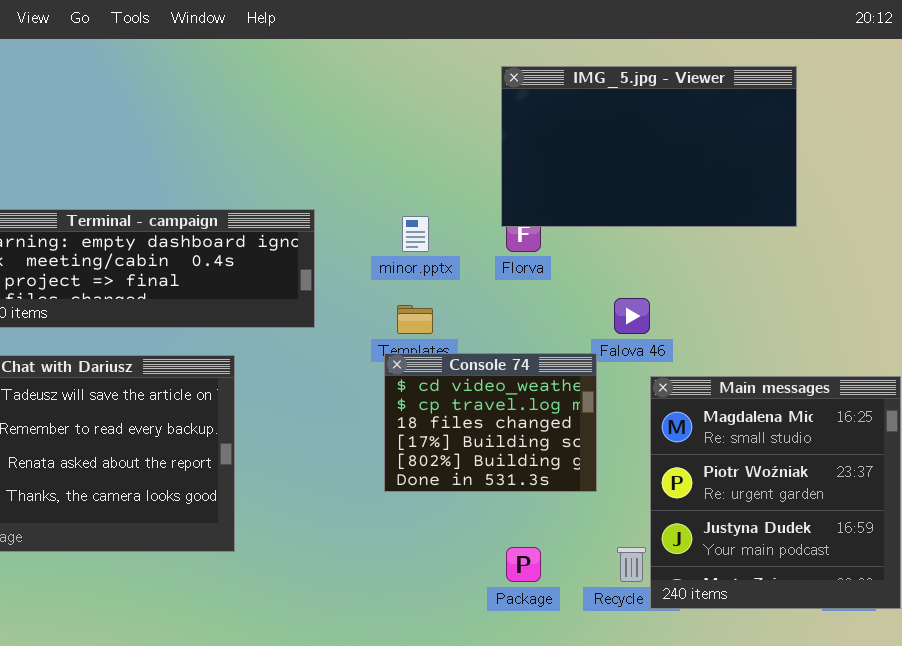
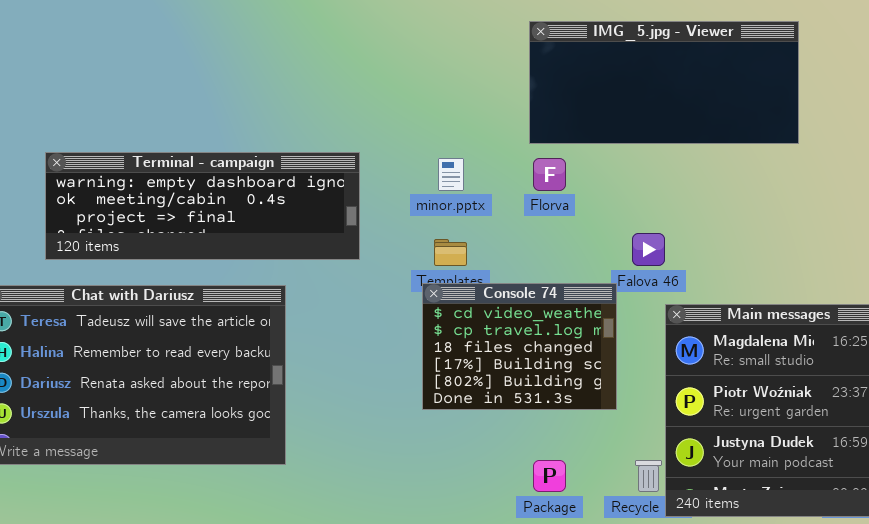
IMG_5.jpg - Viewer: [501,66,797,227] -> [529,21,799,144], resized

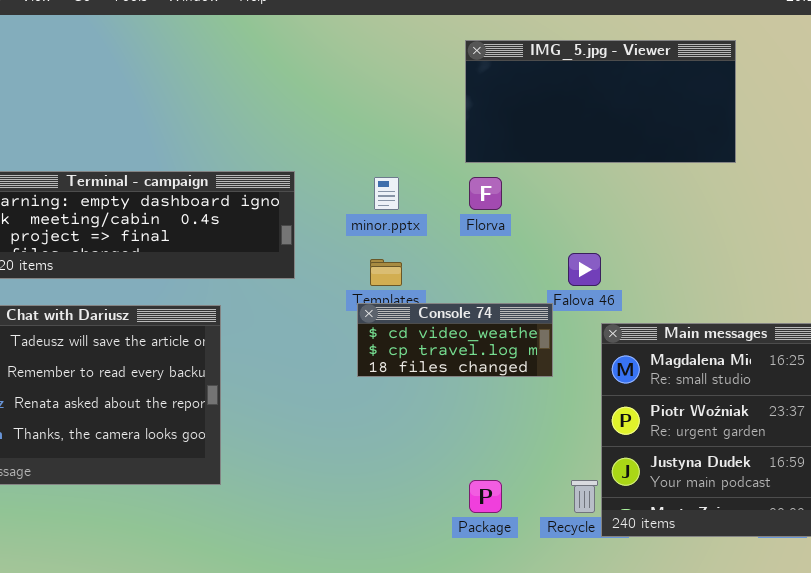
Console 74: [422,283,617,410] -> [357,303,553,377], resized

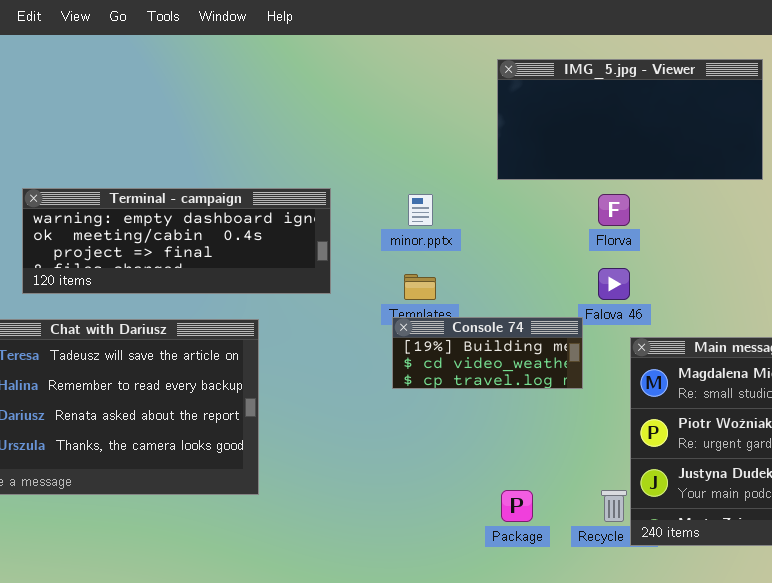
Florva: [469,177,502,210] -> [598,194,630,226], moved
Console 74: [357,303,553,377] -> [392,317,583,389], scrolled up 1 row

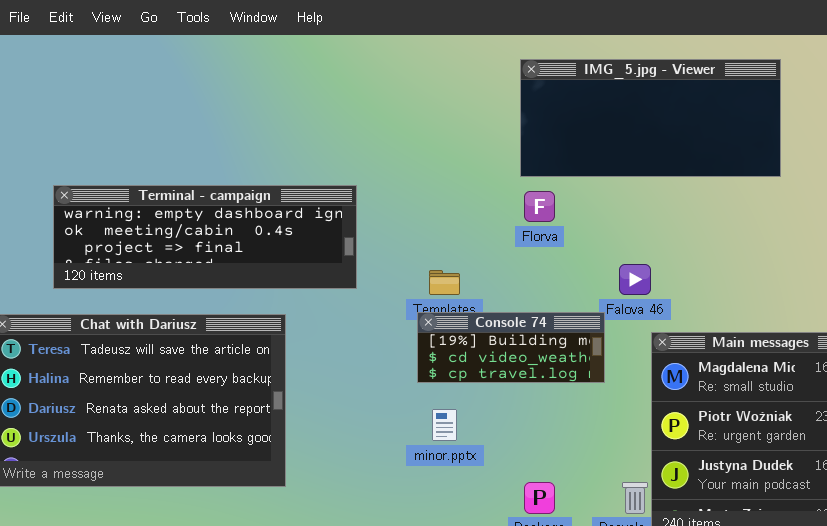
minor.pptx: [408,194,433,226] -> [432,409,457,441], moved
Florva: [598,194,630,226] -> [524,191,555,222], moved

